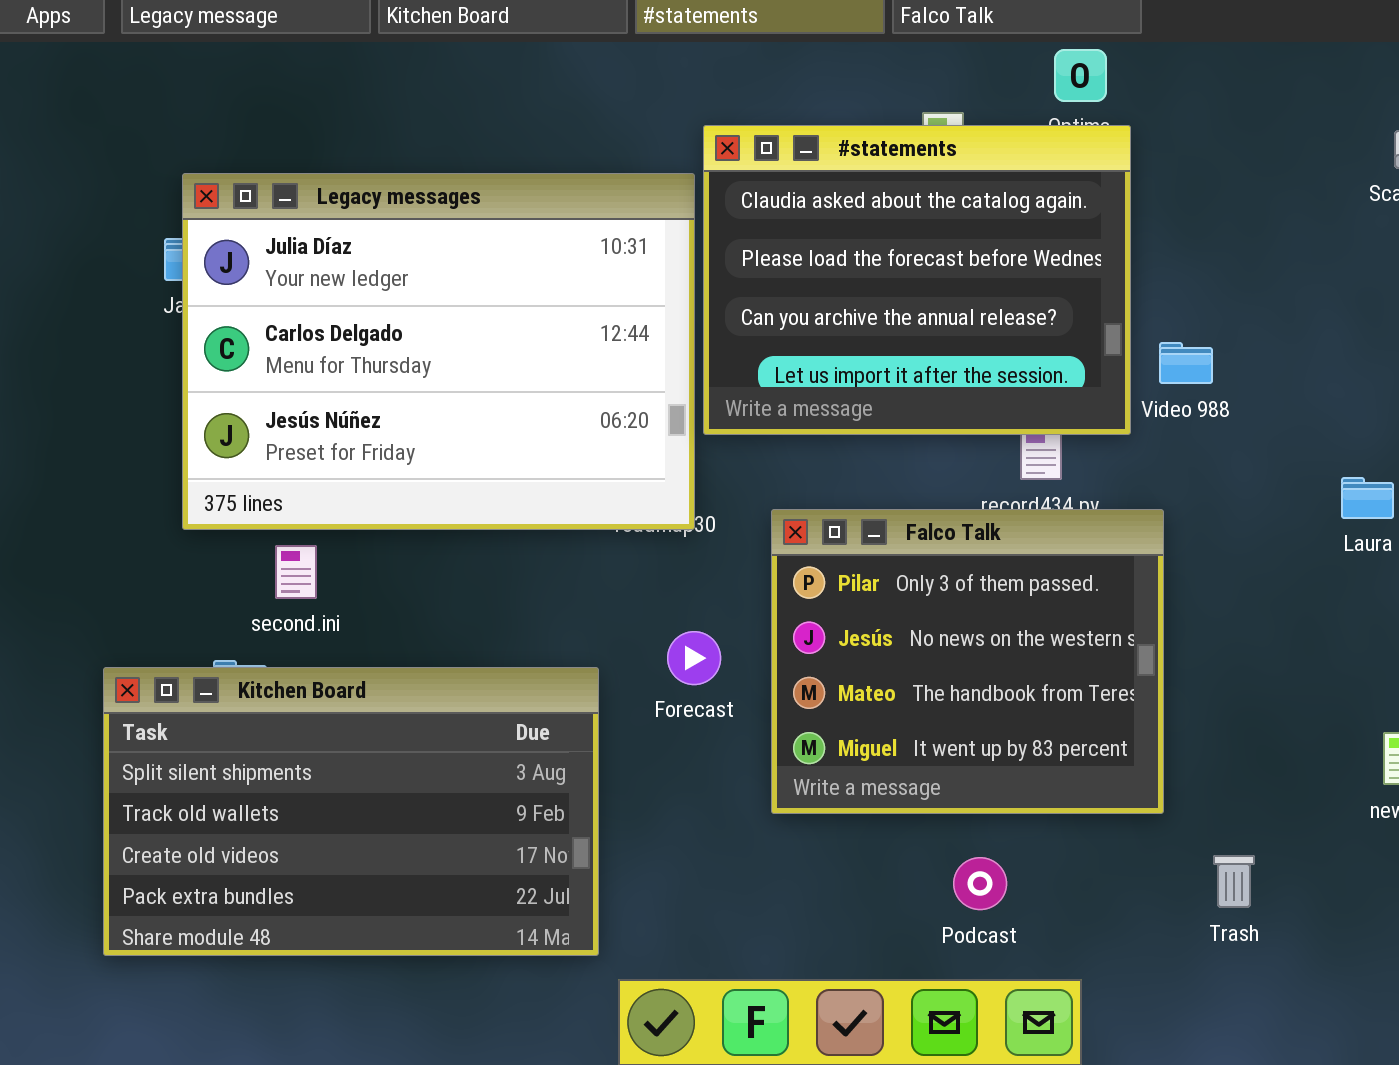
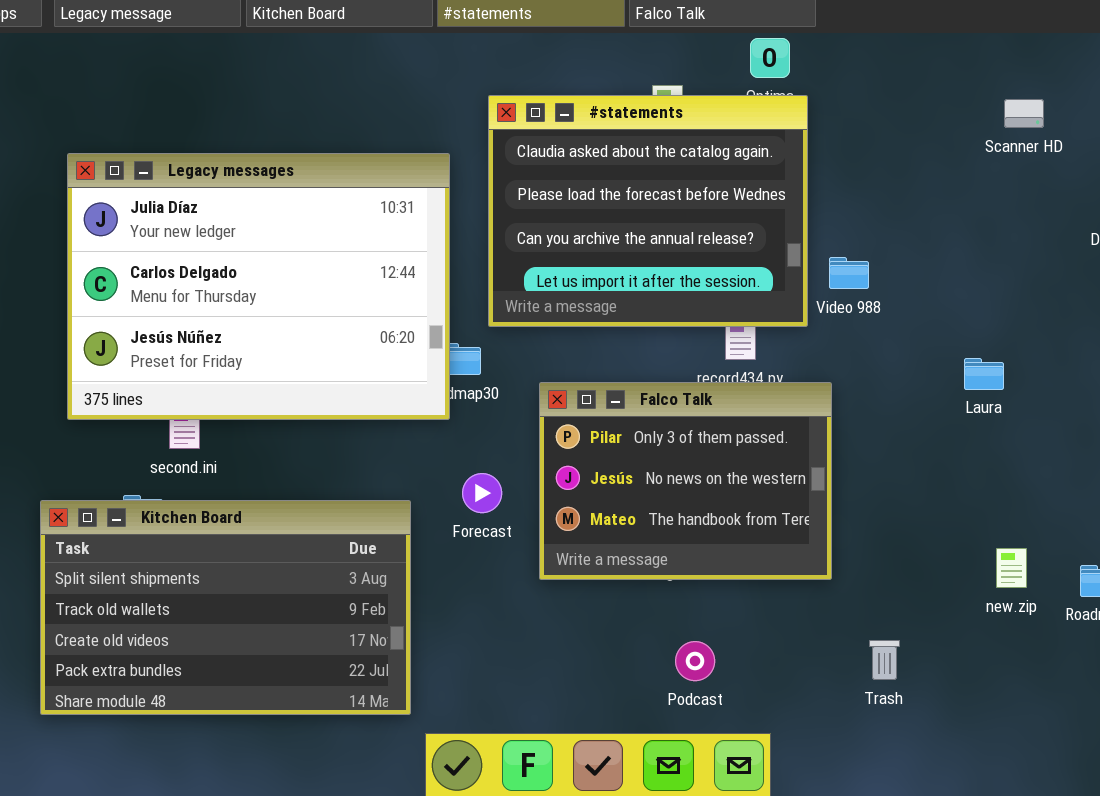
Legacy messages: [182,173,695,530] -> [67,153,450,420], moved
Falco Talk: [771,509,1164,814] -> [539,382,832,580], resized

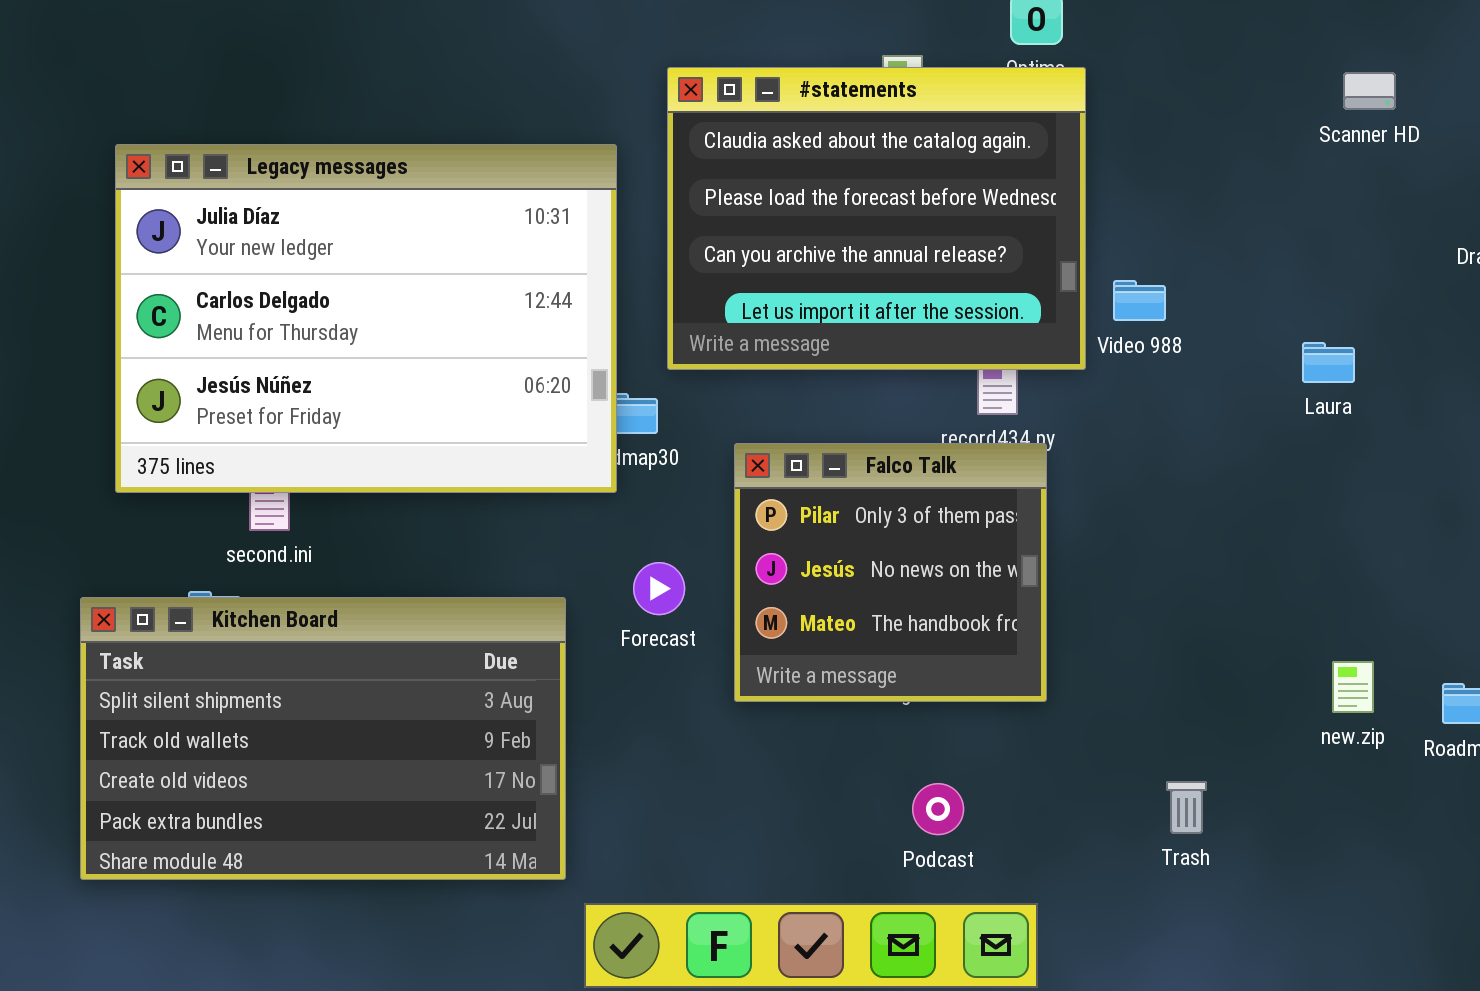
Laura: [964,358,1004,390] -> [1302,342,1355,383], moved
Falco Talk: [539,382,832,580] -> [734,443,1047,702], resized

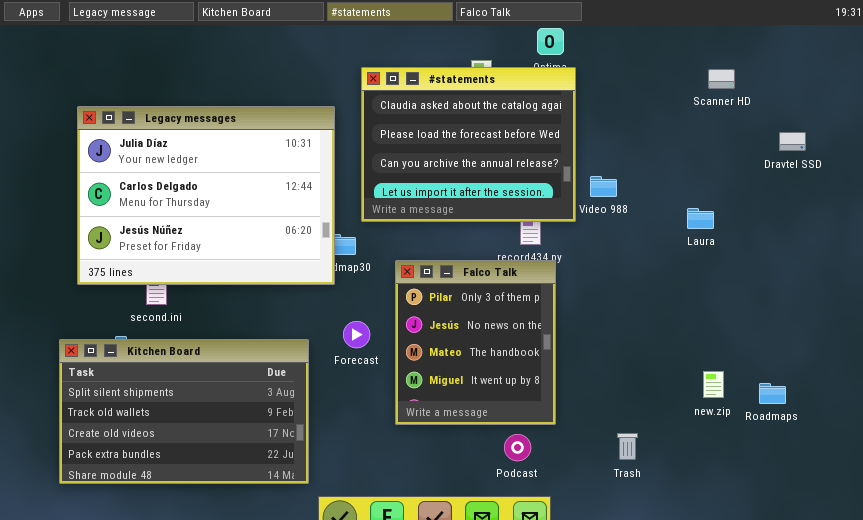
Falco Talk: [734,443,1047,702] -> [395,260,556,425], resized
Podcast: [912,783,964,835] -> [504,434,531,461], moved

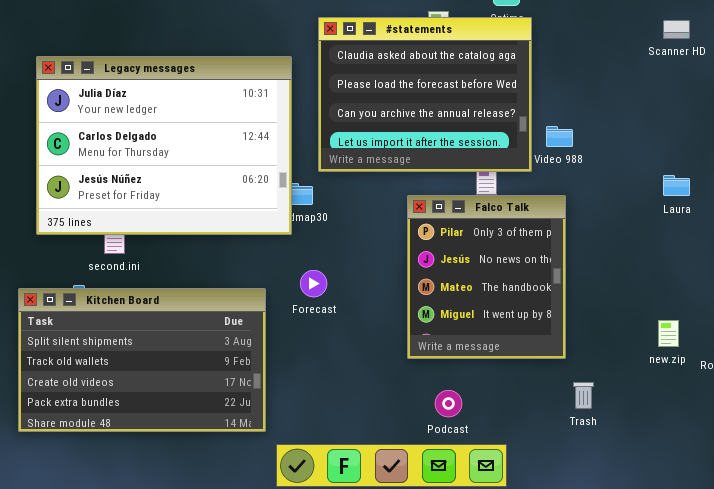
Laura: [687,208,714,229] -> [663,175,690,196], moved
Falco Talk: [395,260,556,425] -> [407,195,566,359], moved
Podcast: [504,434,531,461] -> [435,390,462,417], moved

